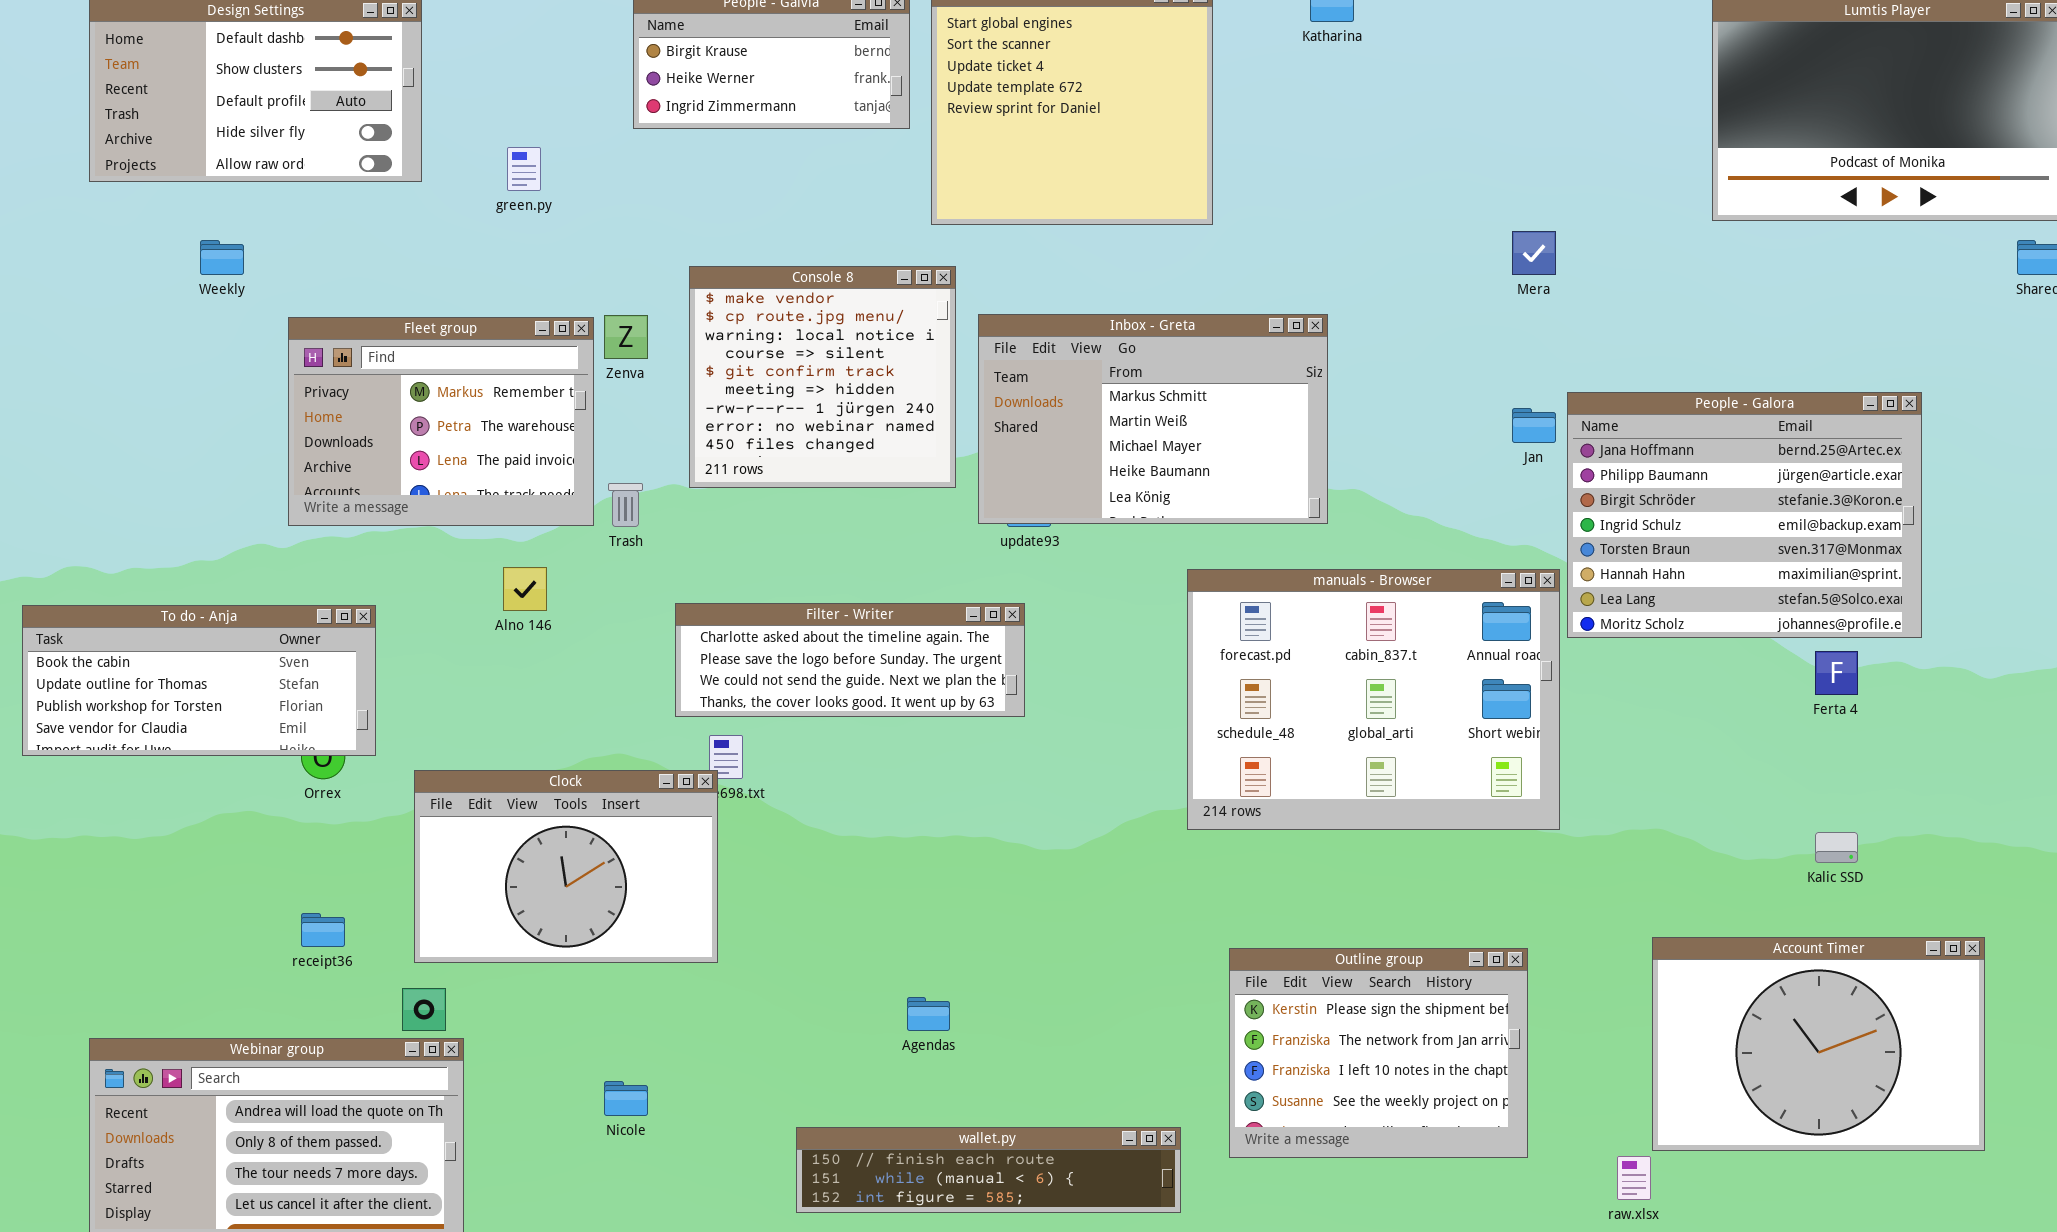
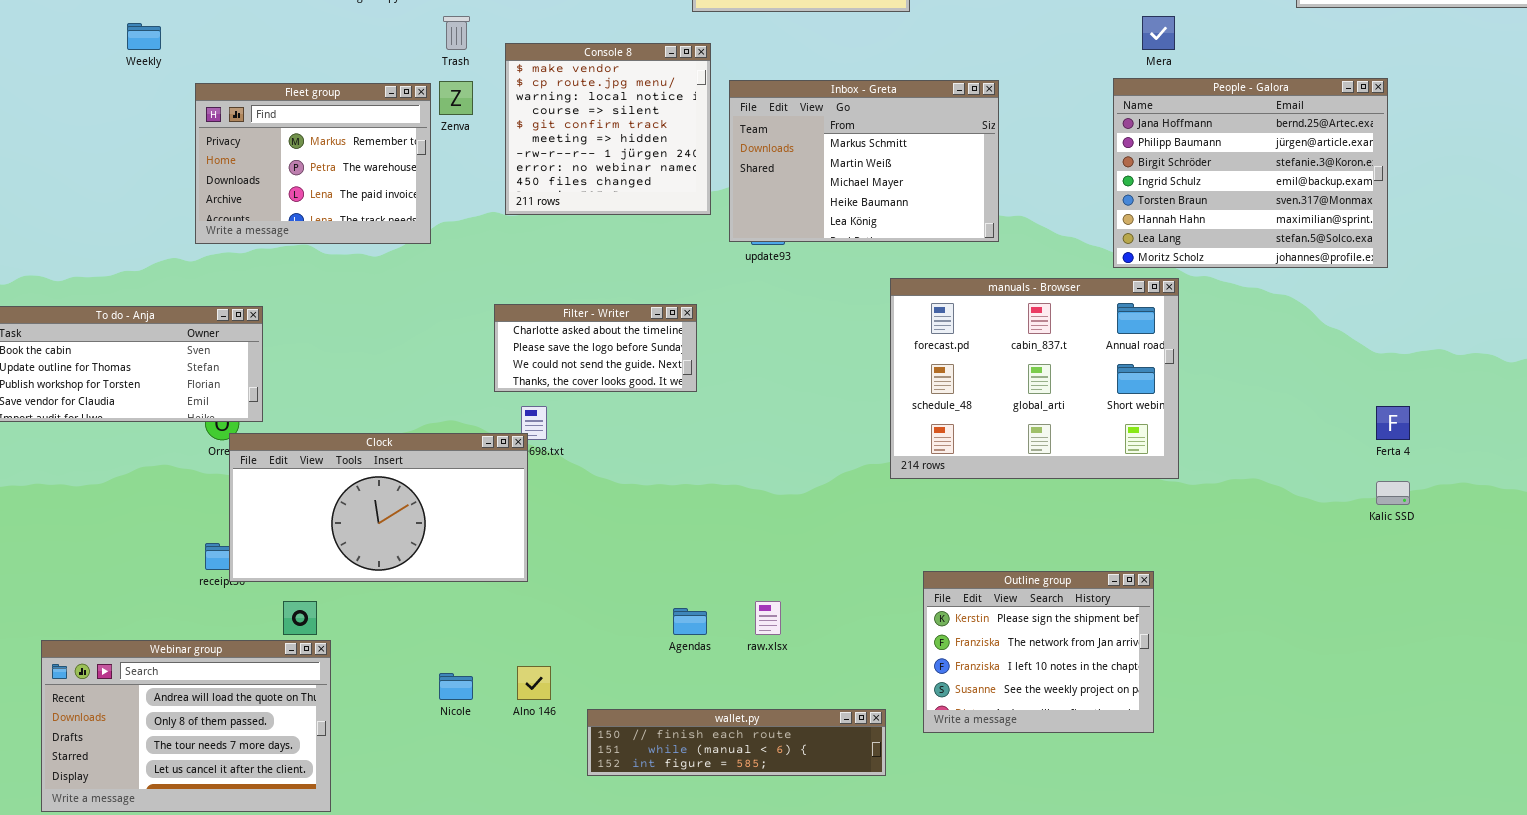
People - Galora: [1567,392,1922,638] -> [1113,78,1388,268], moved
Trash: [608,483,643,527] -> [443,16,470,50], moved
Alno 146: [503,567,547,611] -> [517,666,551,700], moved
Filter - Writer: [675,603,1025,717] -> [494,304,697,392], resized
Ferta 4: [1815,651,1858,695] -> [1376,406,1410,440], moved
Clock: [414,770,718,963] -> [229,433,528,582], resized
Account Timer: [1652,937,1985,1151] -> none, closed
raw.xlsx: [1617,1156,1651,1200] -> [755,601,781,635], moved

